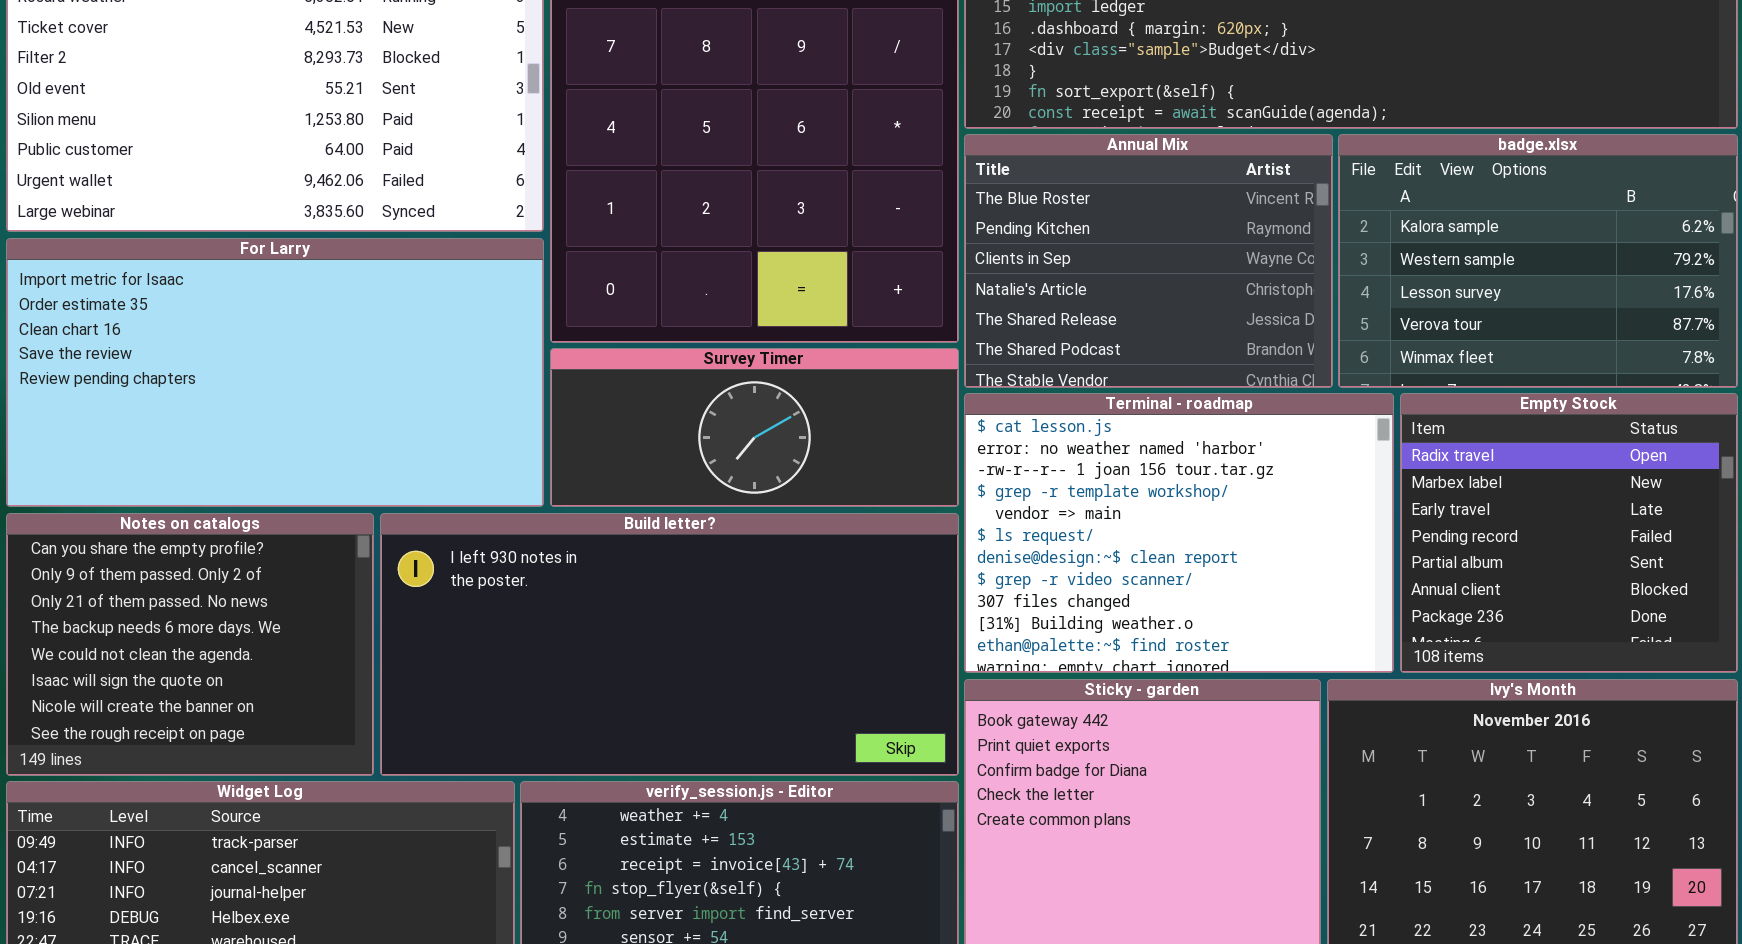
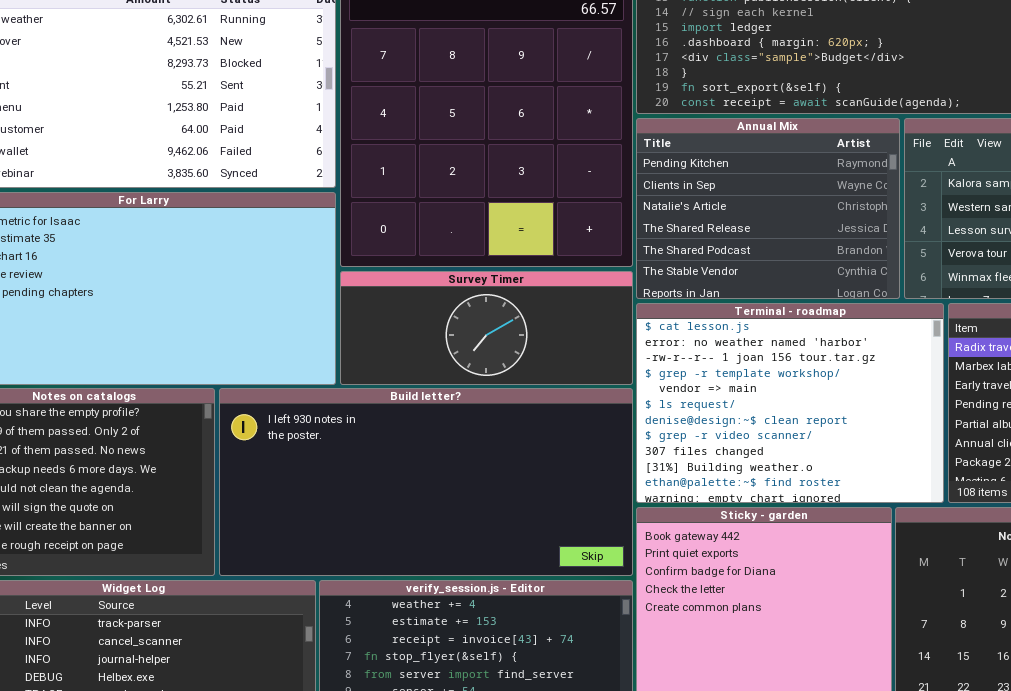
Annual Mix: [964,134,1333,388] -> [636,118,900,299], scrolled down 1 row

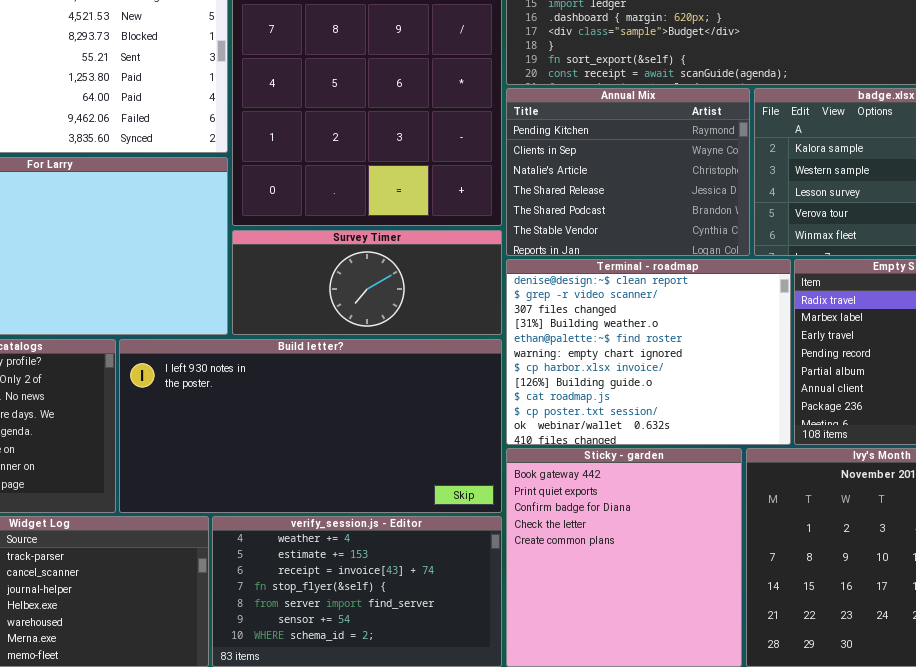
Terminal - roadmap: [636,303,944,503] -> [506,259,791,445], scrolled down 6 rows

